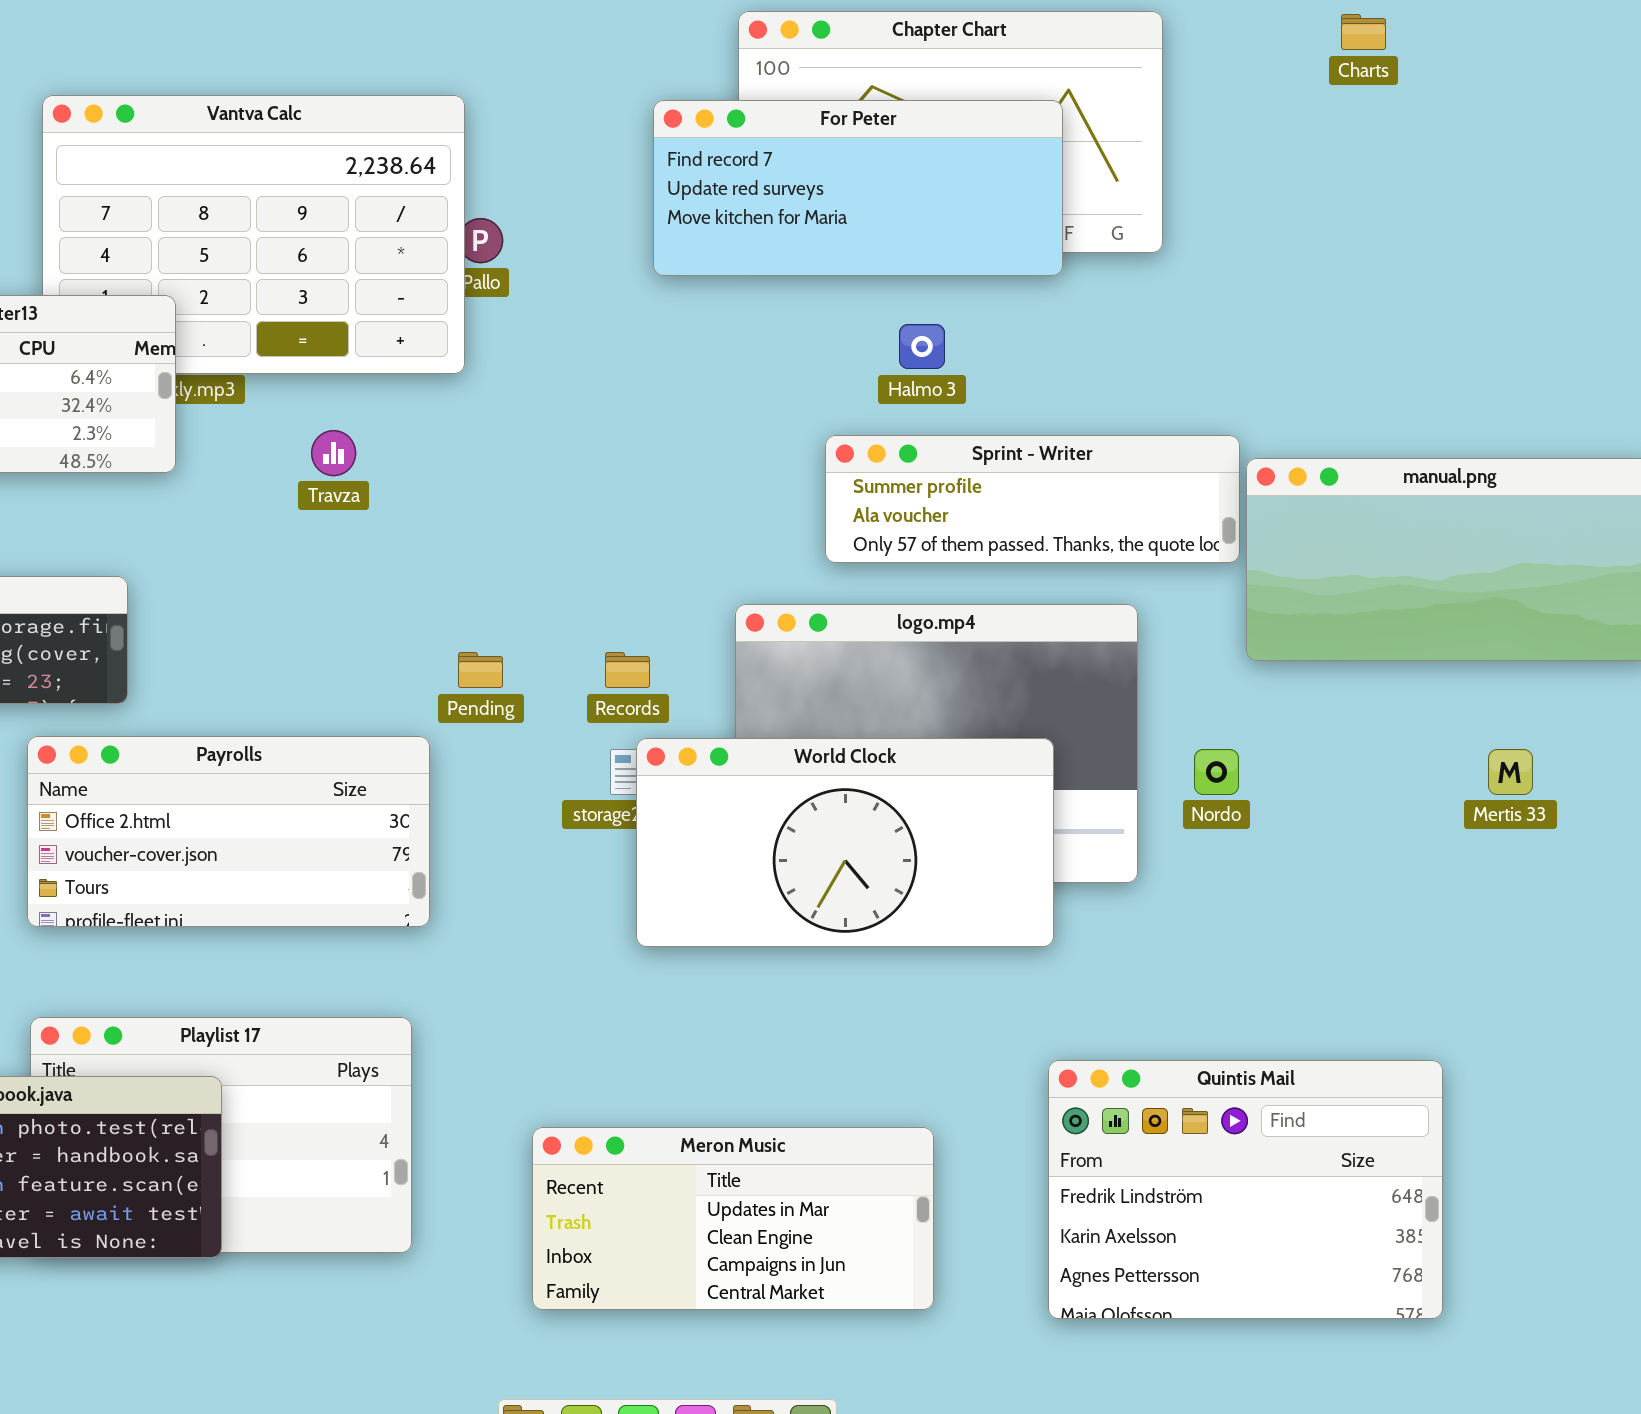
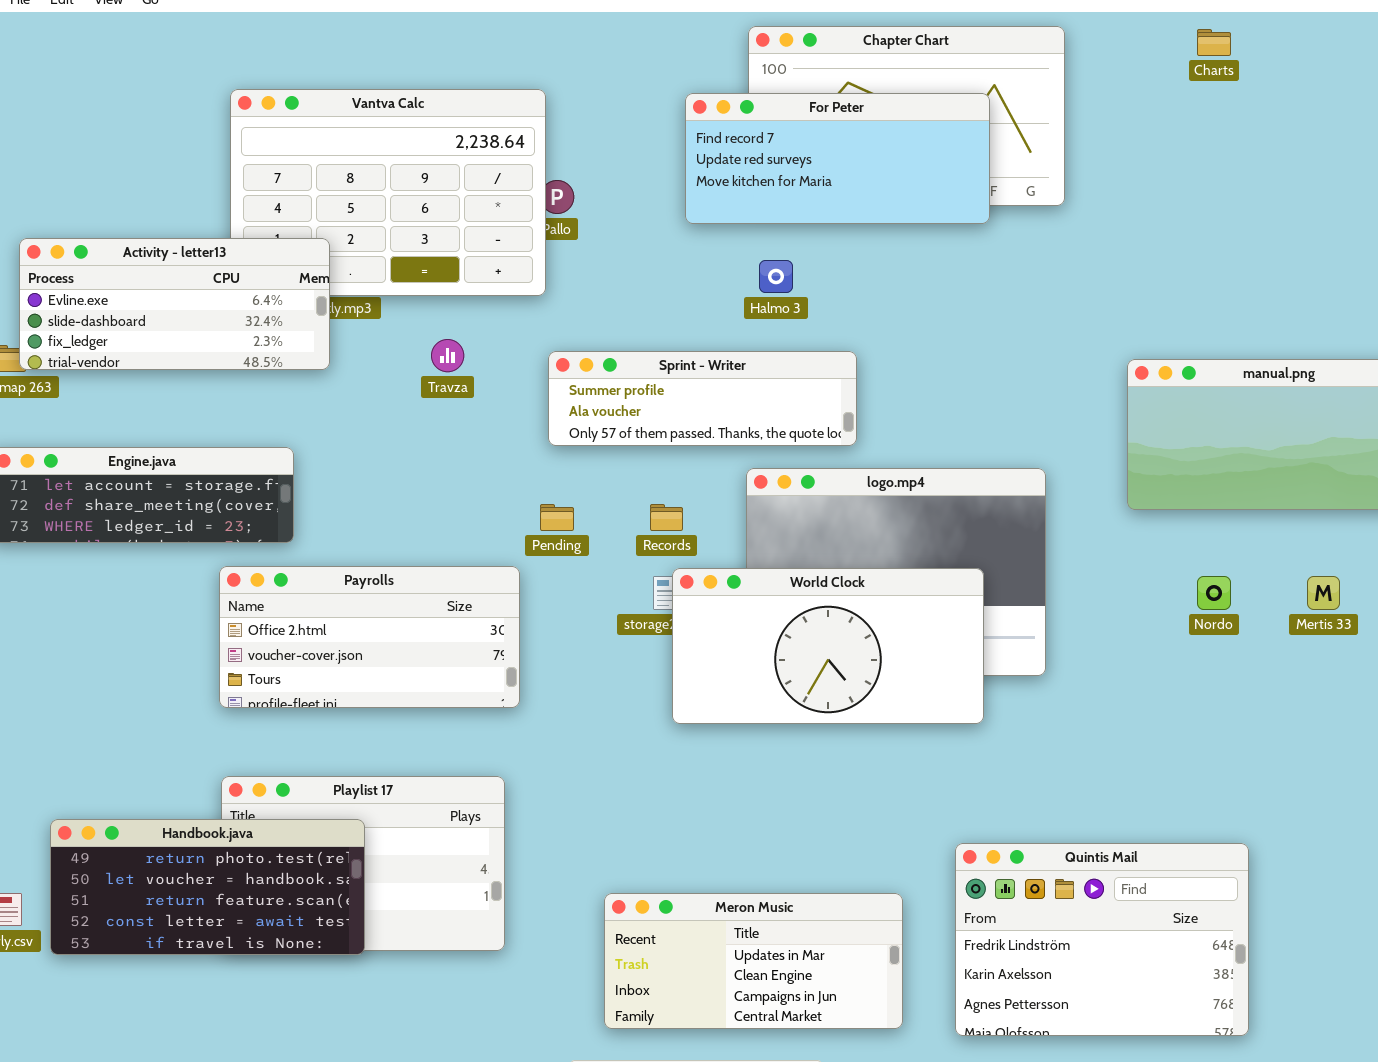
Halmo 3: [899,324,945,369] -> [759,260,793,293], moved
Sprint - Writer: [825,435,1240,563] -> [548,351,857,446], moved
Nordo: [1194,749,1239,795] -> [1197,576,1231,610], moved
Quintis Mail: [1048,1060,1443,1319] -> [955,843,1249,1036], moved
Meron Music: [532,1127,934,1310] -> [604,893,903,1029], moved

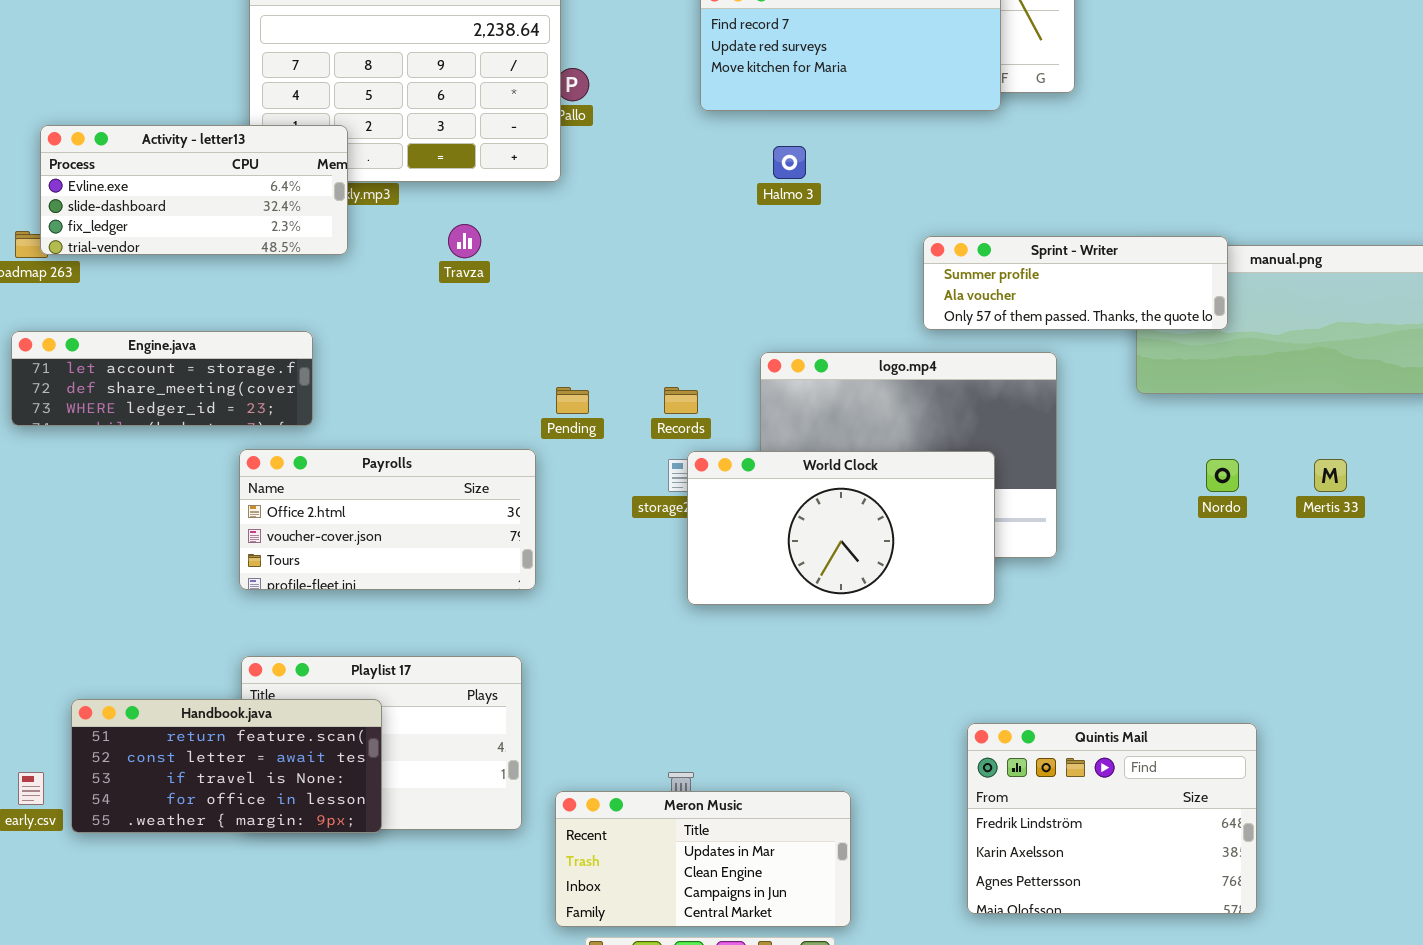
Sprint - Writer: [548,351,857,446] -> [923,236,1228,330], moved
Handbook.java: [50,819,365,955] -> [71,699,382,833], scrolled down 2 rows
Meron Music: [604,893,903,1029] -> [555,791,851,927], moved

